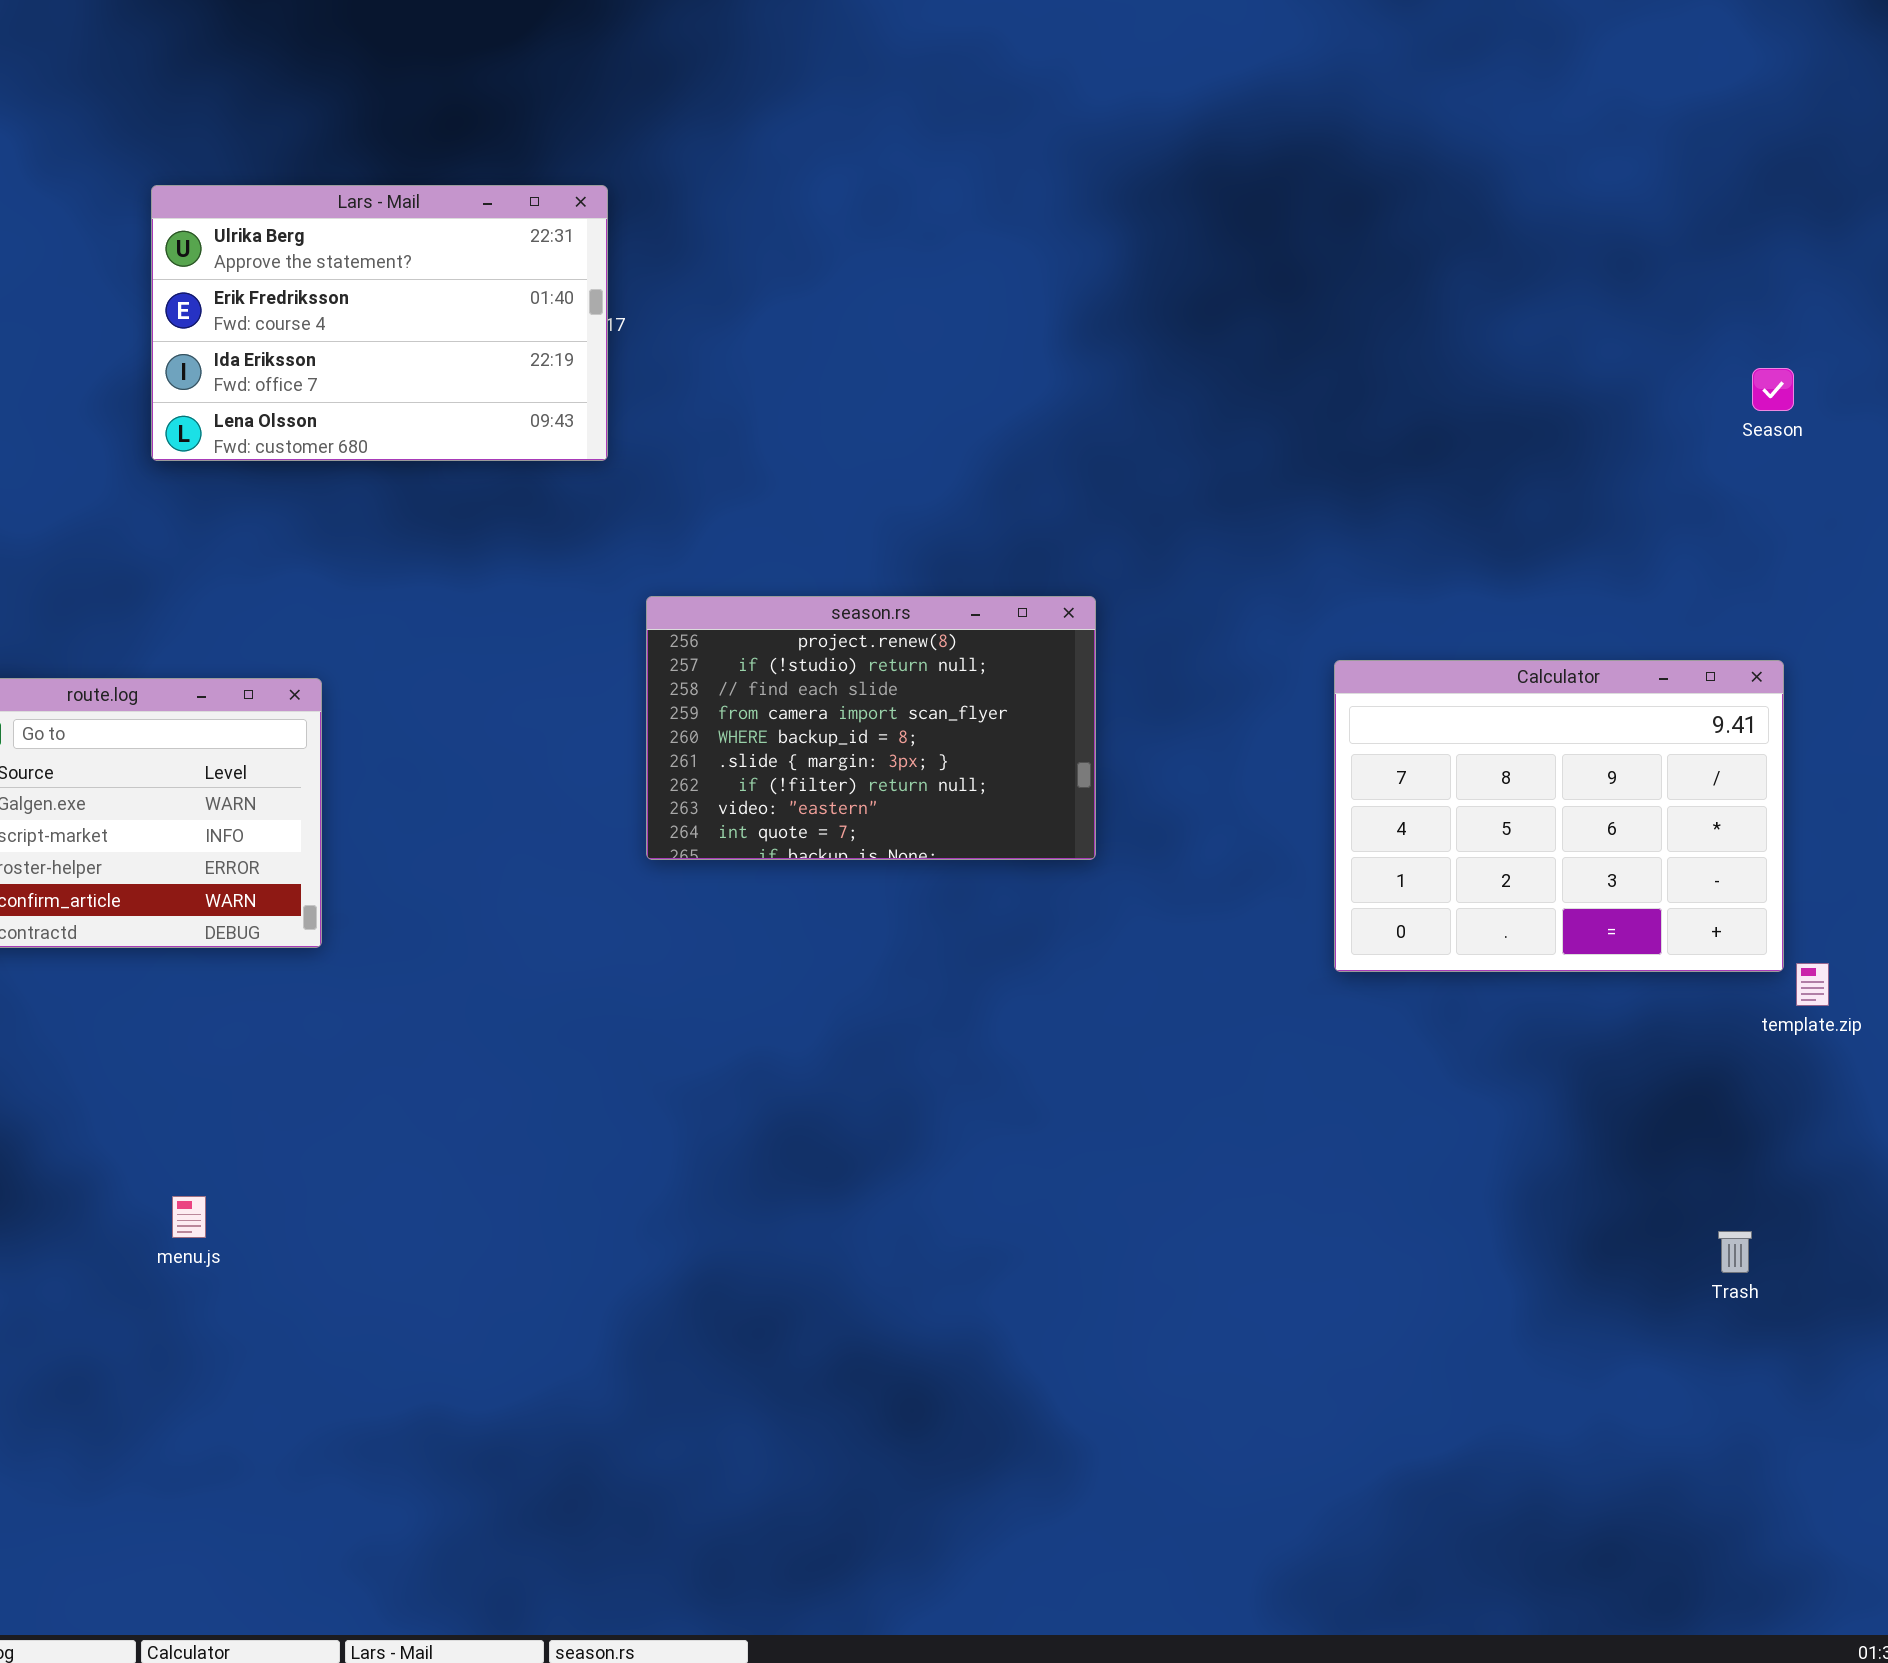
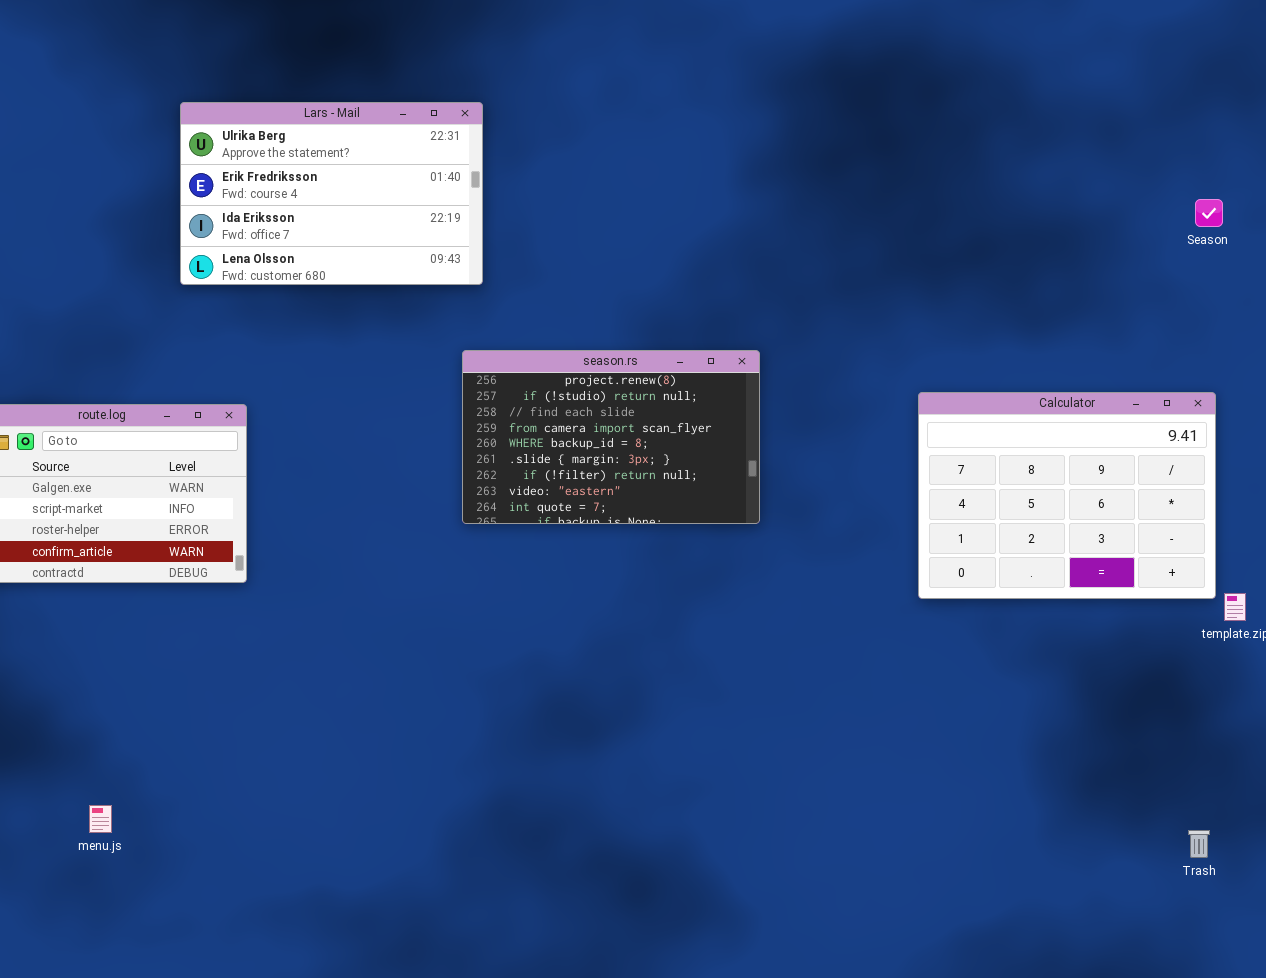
Lars - Mail: [151,185,608,461] -> [180,102,483,285], moved
menu.js: [172,1196,206,1238] -> [89,805,112,833], moved
Trash: [1718,1231,1752,1273] -> [1188,830,1210,858], moved

